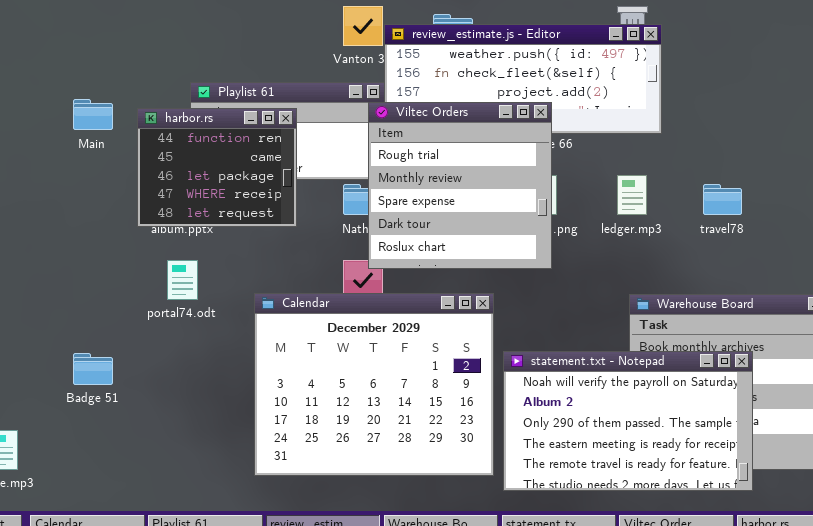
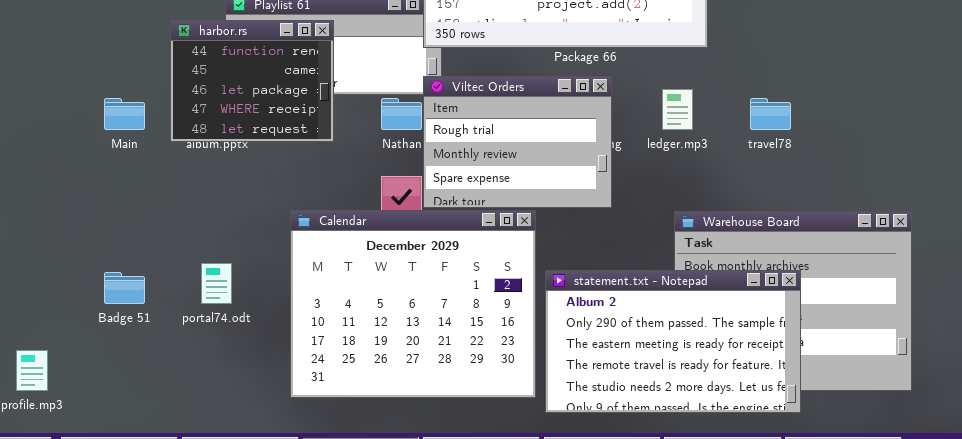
Main: [73,99,113,130] -> [104,98,145,130], moved
Viltec Orders: [368,102,552,269] -> [423,76,612,208], moved, resized
portal74.odt: [167,260,198,300] -> [201,263,232,304], moved
statement.txt - Notepad: [503,351,753,491] -> [545,270,801,413], scrolled down 1 row

